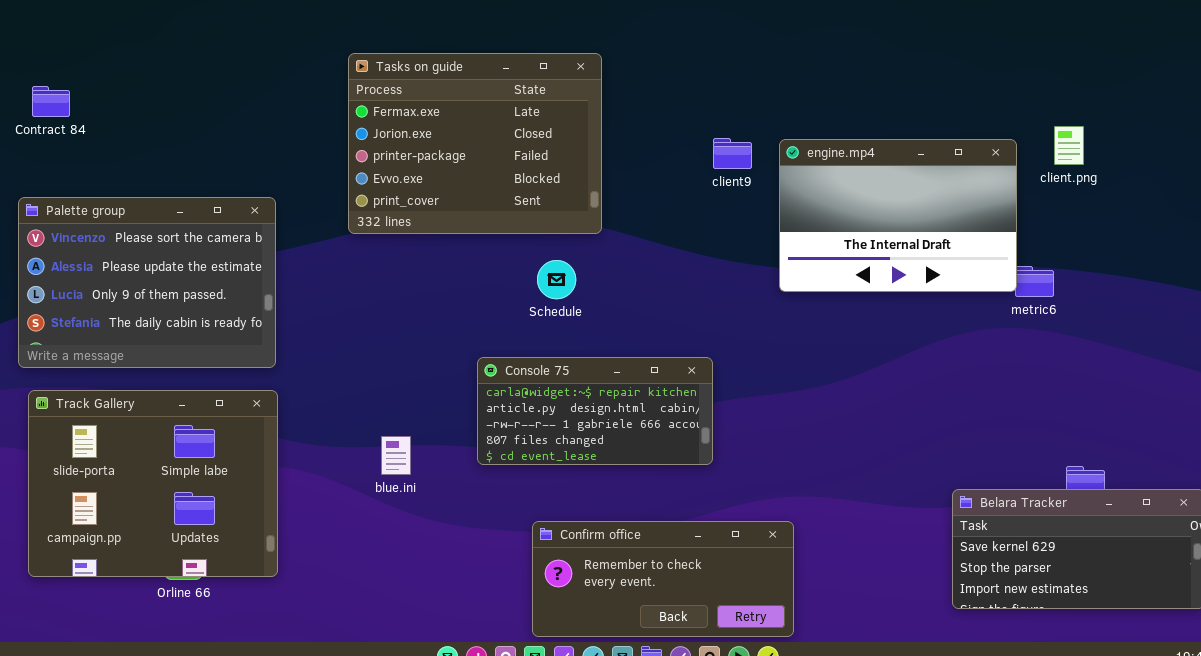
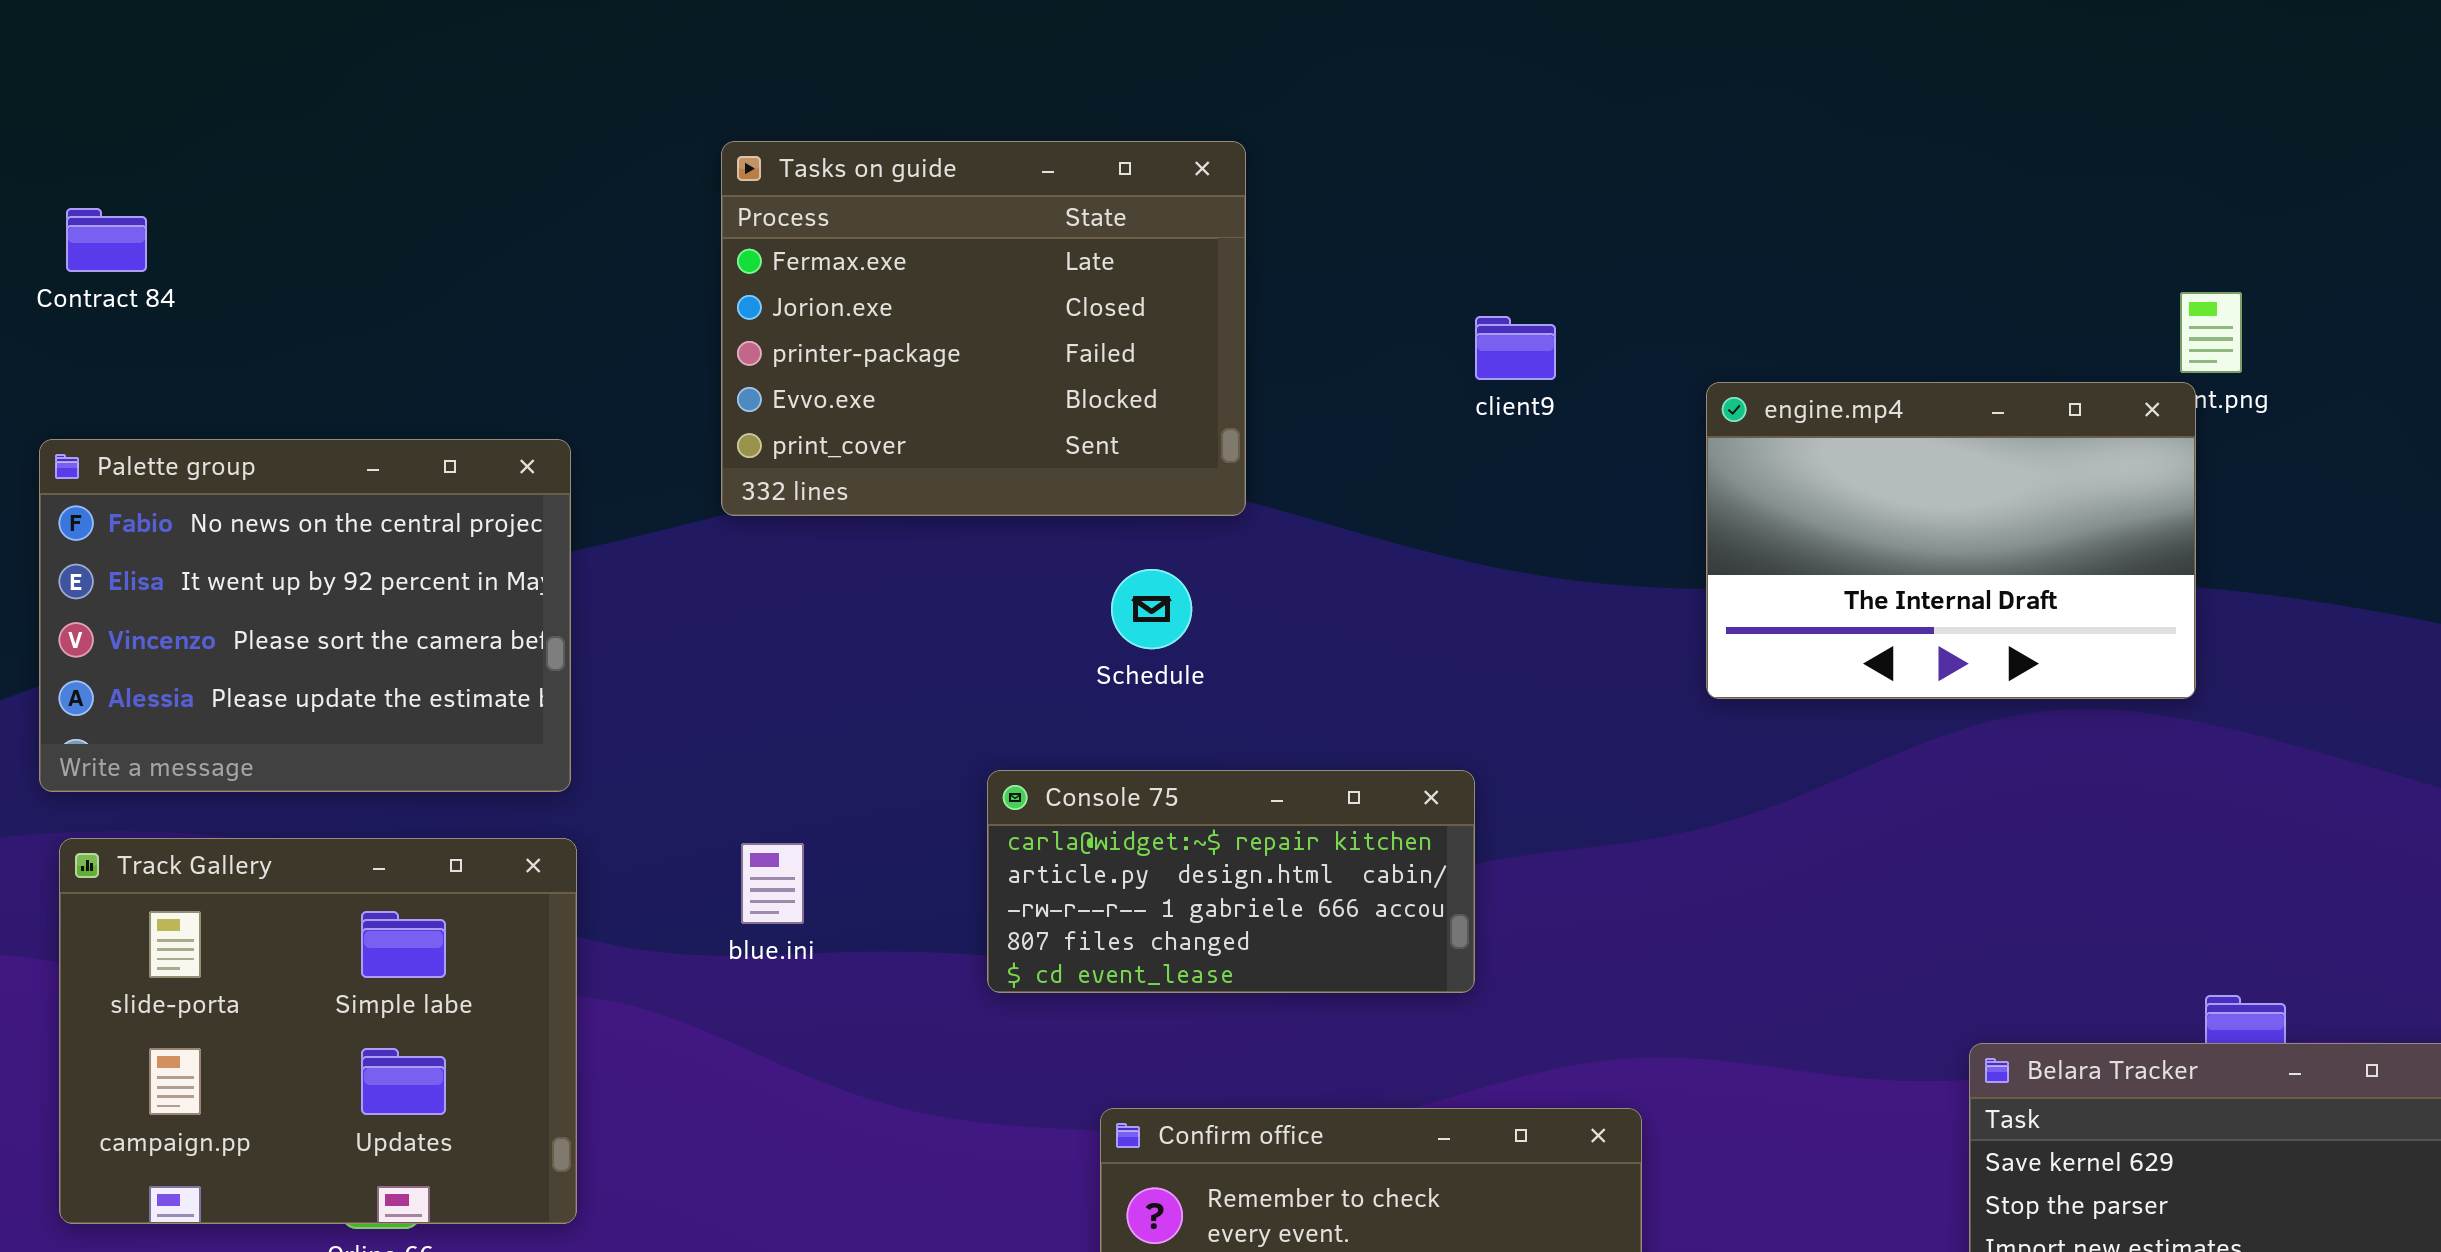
engine.mp4: [779,139,1017,292] -> [1706,382,2196,699], moved
Palette group: [18,197,276,368] -> [39,439,571,792], scrolled up 2 rows
blue.ini: [381,436,411,475] -> [741,843,804,924], moved

